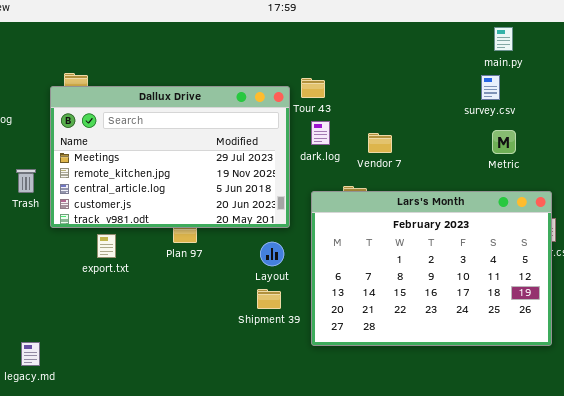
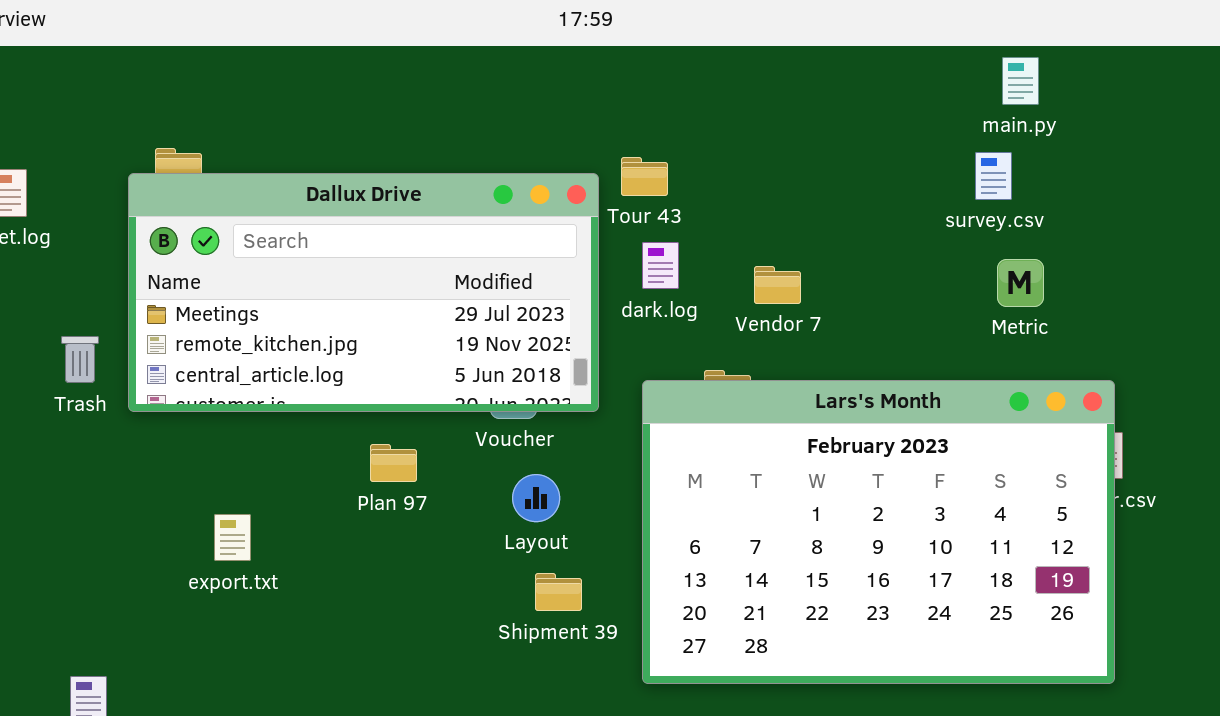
Dallux Drive: [50,86,290,228] -> [128,173,599,412], resized
export.txt: [97,234,116,258] -> [214,514,251,561], moved
Layout: [260,242,284,266] -> [512,474,560,522], moved

